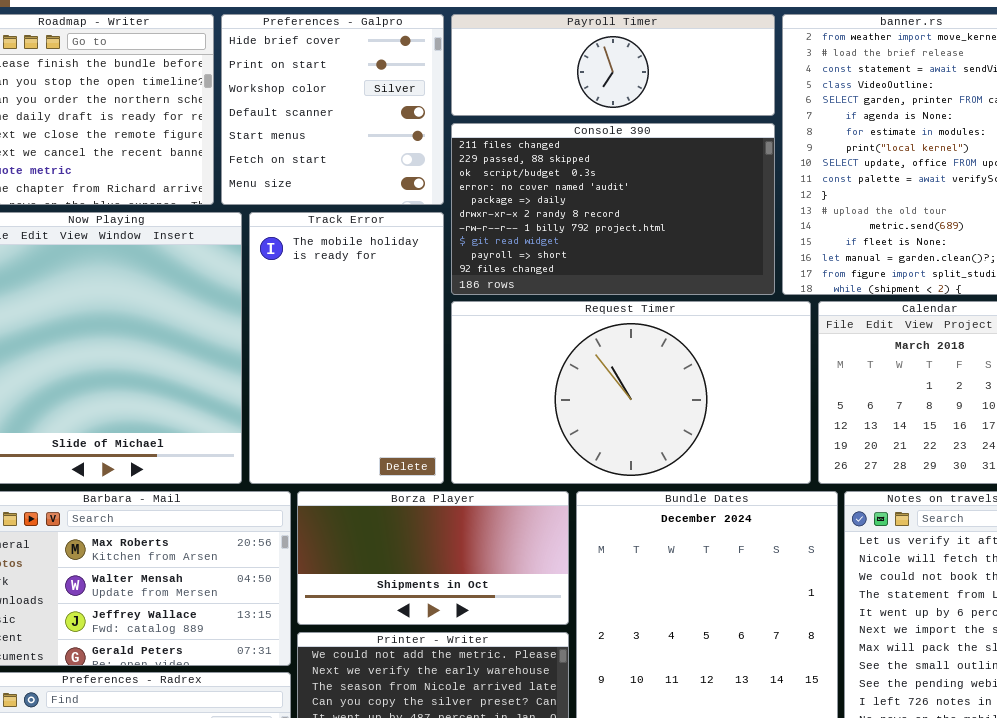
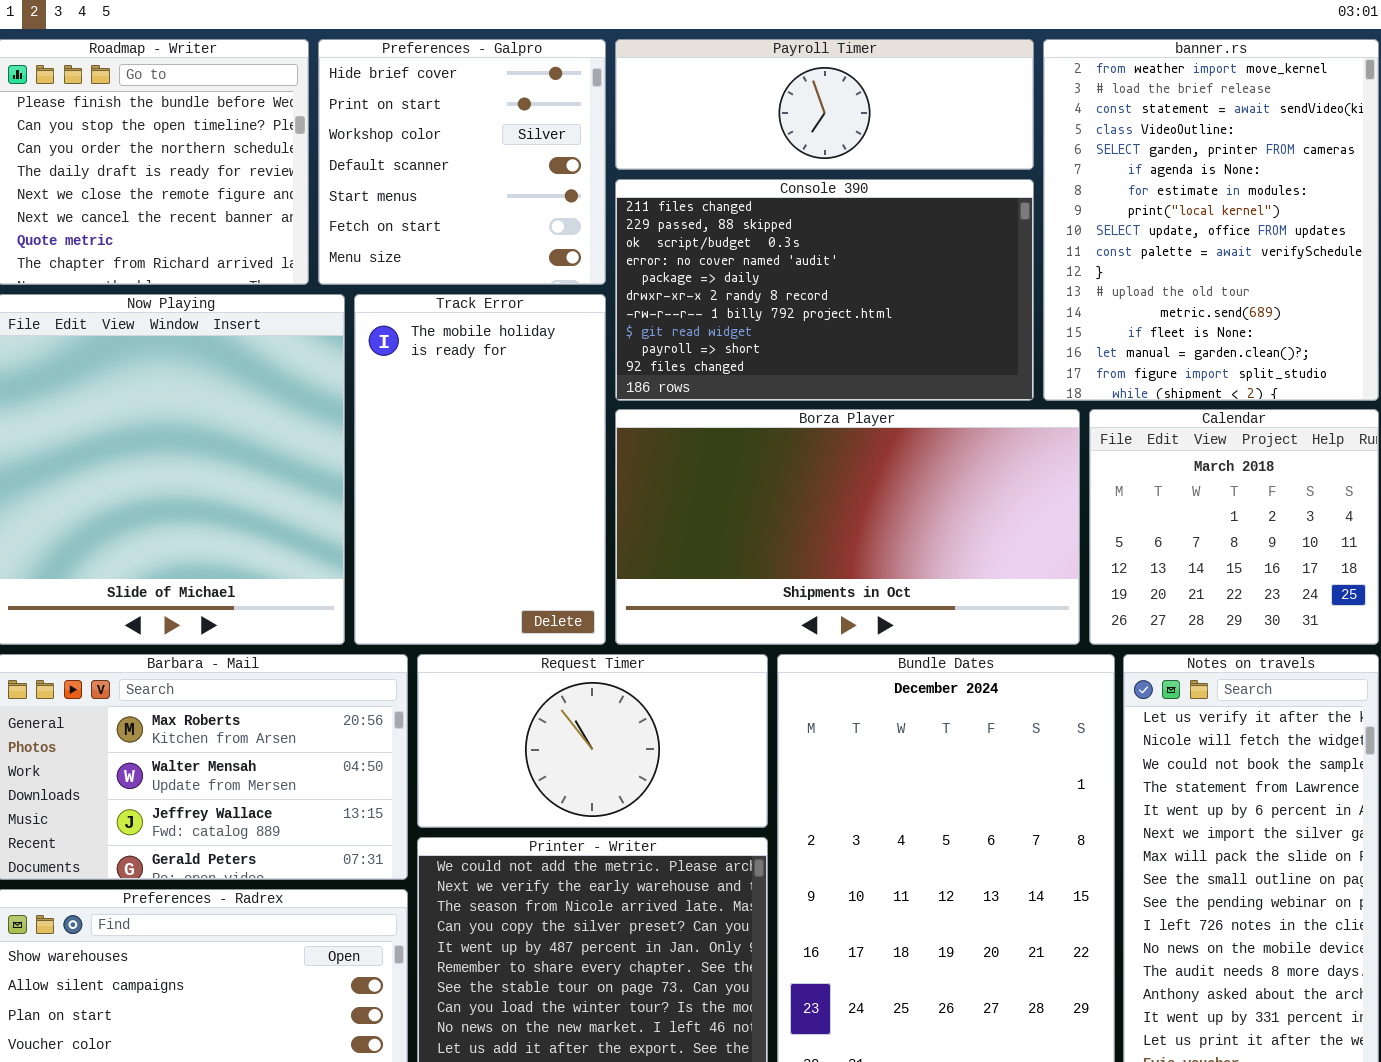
Request Timer: [451,301,811,484] -> [417,654,768,828], moved, resized
Borza Player: [297,491,569,625] -> [615,409,1080,645], moved, resized

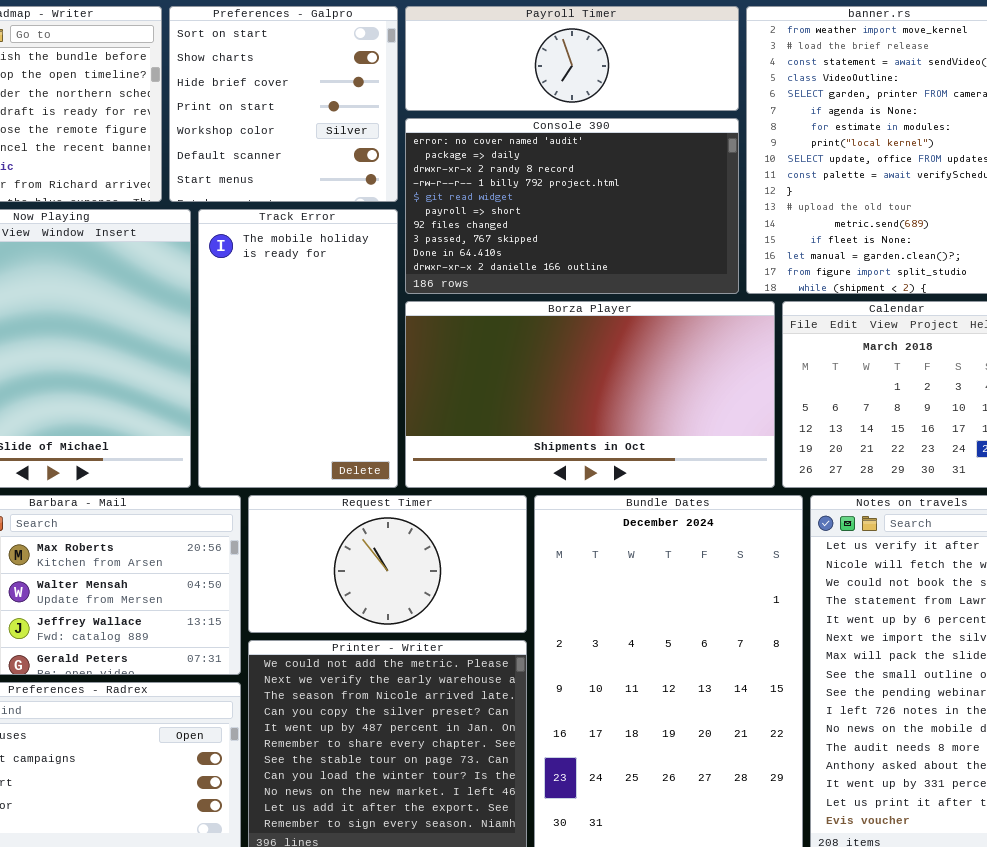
Preferences - Galpro: [318,39,606,285] -> [169,6,398,202], scrolled up 2 rows
Console 390: [615,179,1034,401] -> [405,118,739,294], scrolled down 3 rows

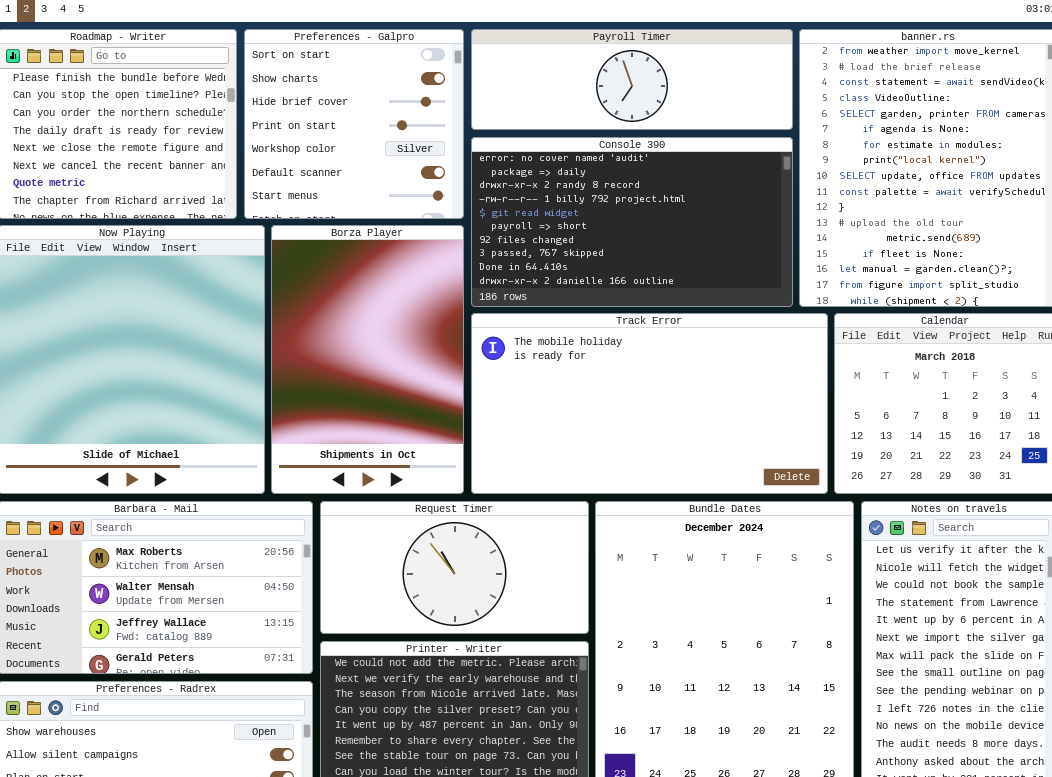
Track Error: [198,209,398,488] -> [471,313,828,494], moved, resized
Borza Player: [405,301,775,488] -> [271,225,464,494], moved, resized

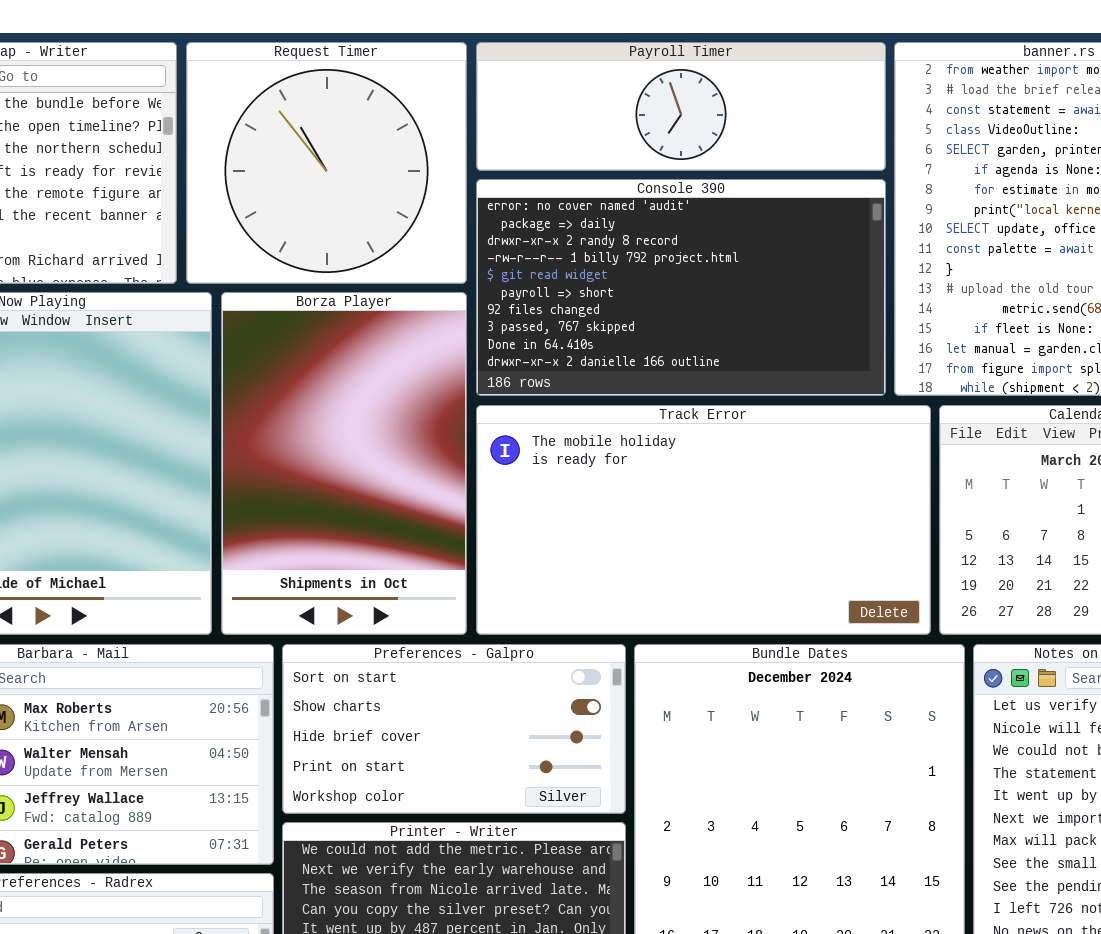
Preferences - Galpro: [244,29,464,219] -> [282,644,626,814], moved, resized
Request Timer: [320,501,589,634] -> [186,42,467,284], moved, resized

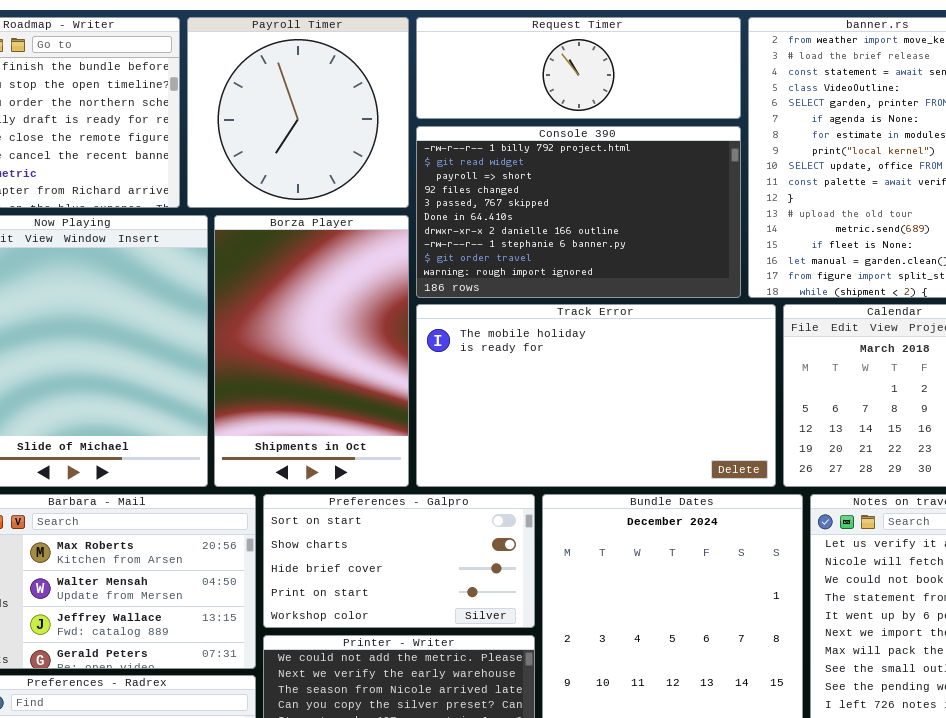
Request Timer: [186,42,467,284] -> [416,17,741,119], moved, resized
Payroll Timer: [476,42,886,171] -> [187,17,409,208], moved, resized
Console 390: [476,179,886,396] -> [416,126,741,298], scrolled down 3 rows

